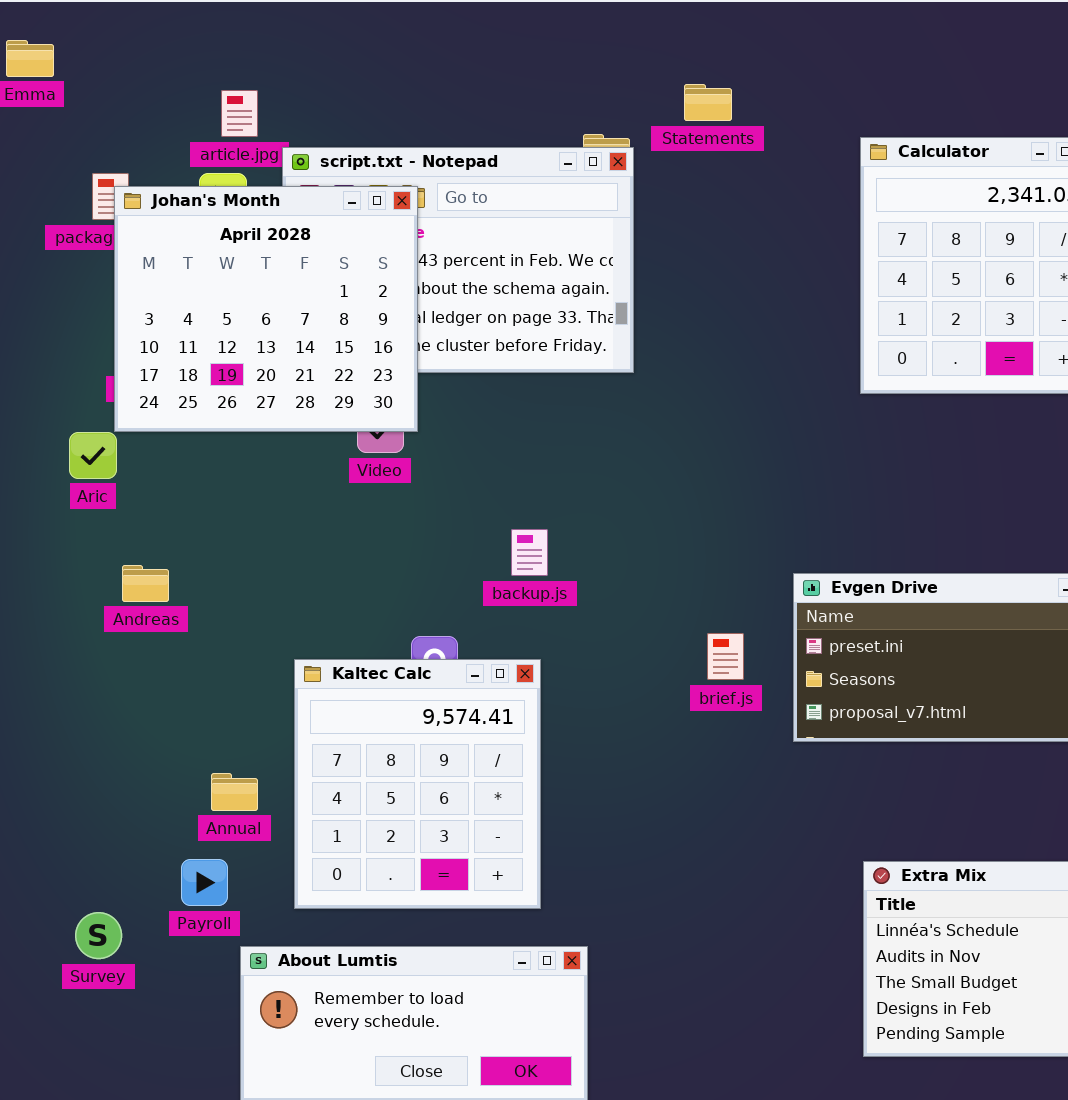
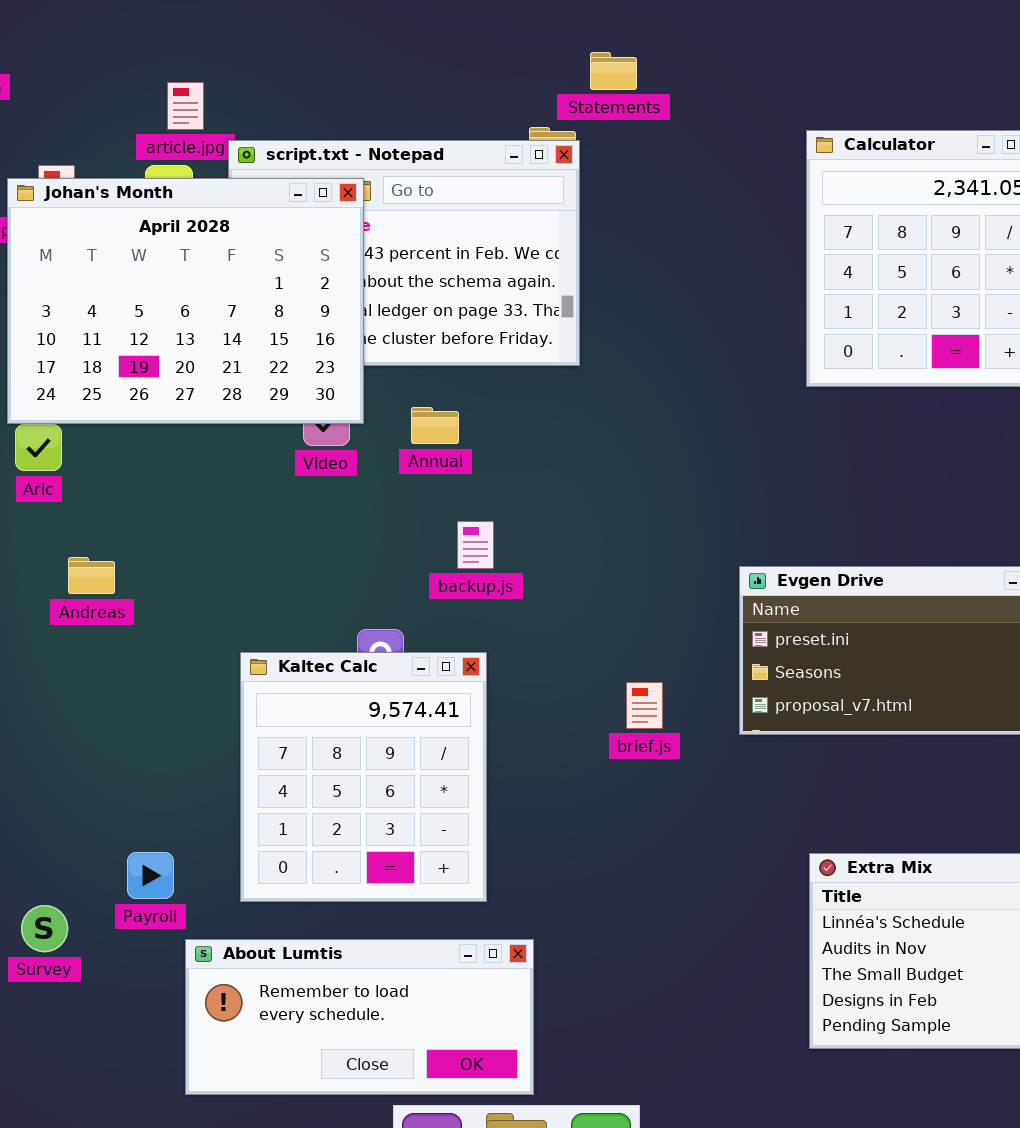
Statements: [684,84,732,121] -> [590,52,637,90], moved
Johan's Month: [114,186,418,432] -> [7,178,364,424], resized
brief.js: [707,633,744,680] -> [626,682,663,729], moved
Annual: [211,773,258,811] -> [411,407,459,444], moved

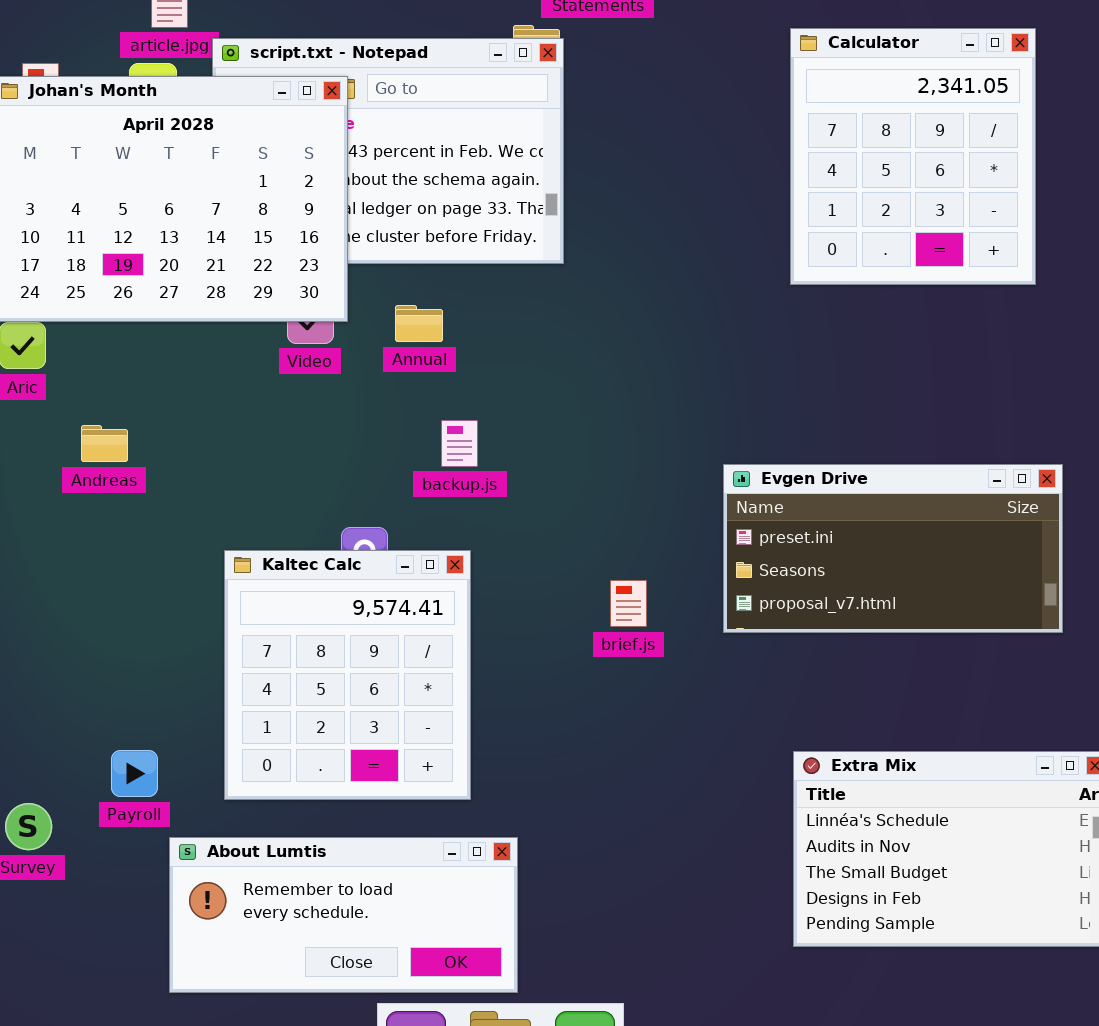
Andreas: [68,557,115,594] -> [81,425,128,462], moved

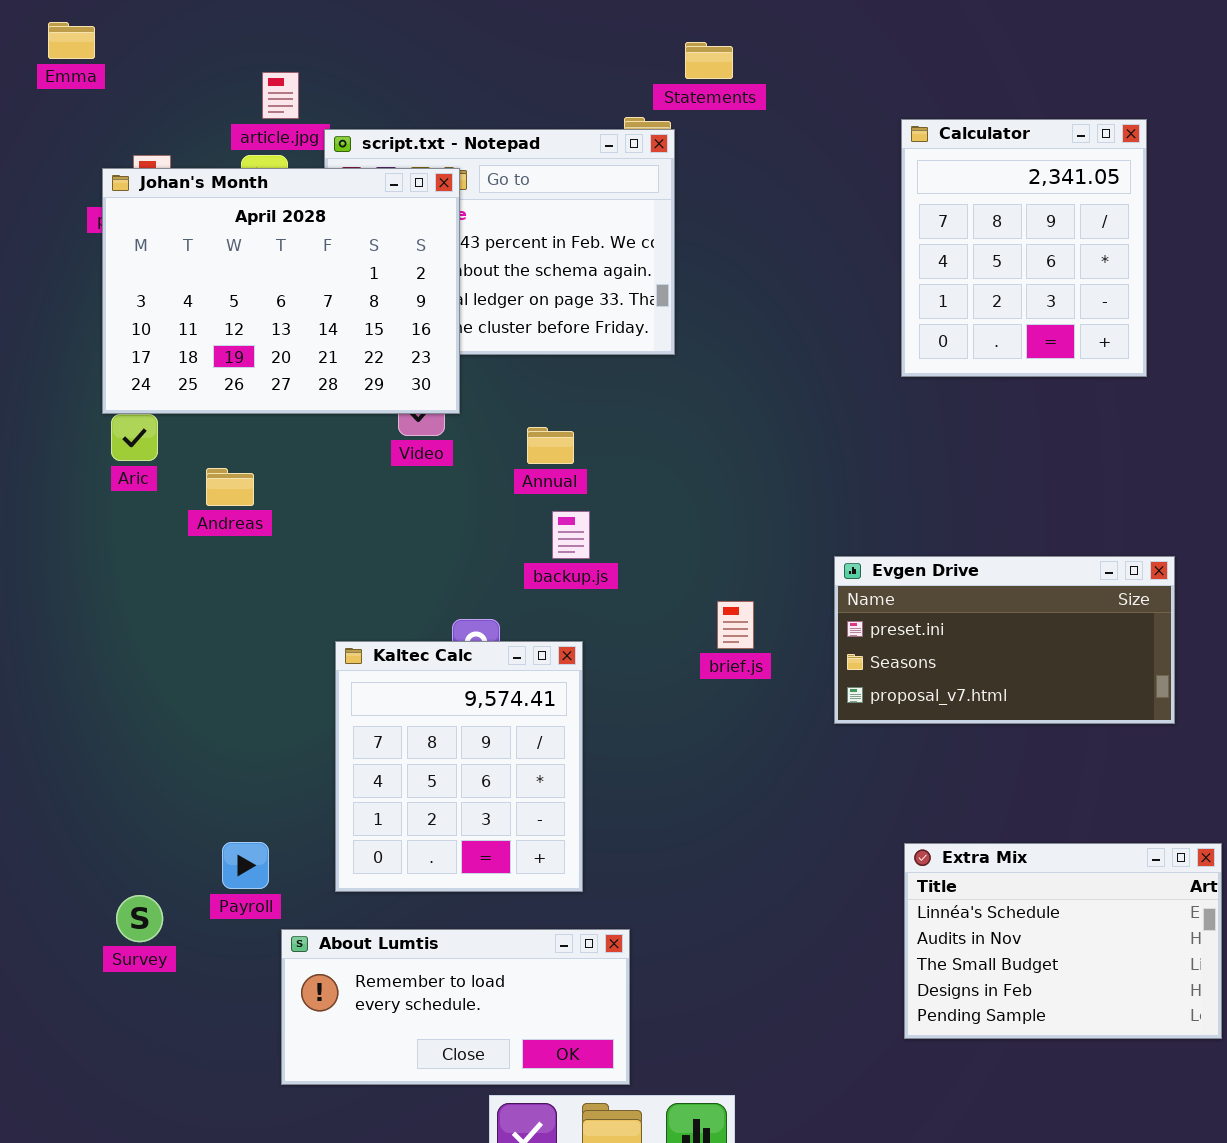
Annual: [395,305,443,342] -> [527,427,574,464], moved
Andreas: [81,425,128,462] -> [206,468,254,506], moved
brief.js: [610,580,647,627] -> [717,601,754,649], moved

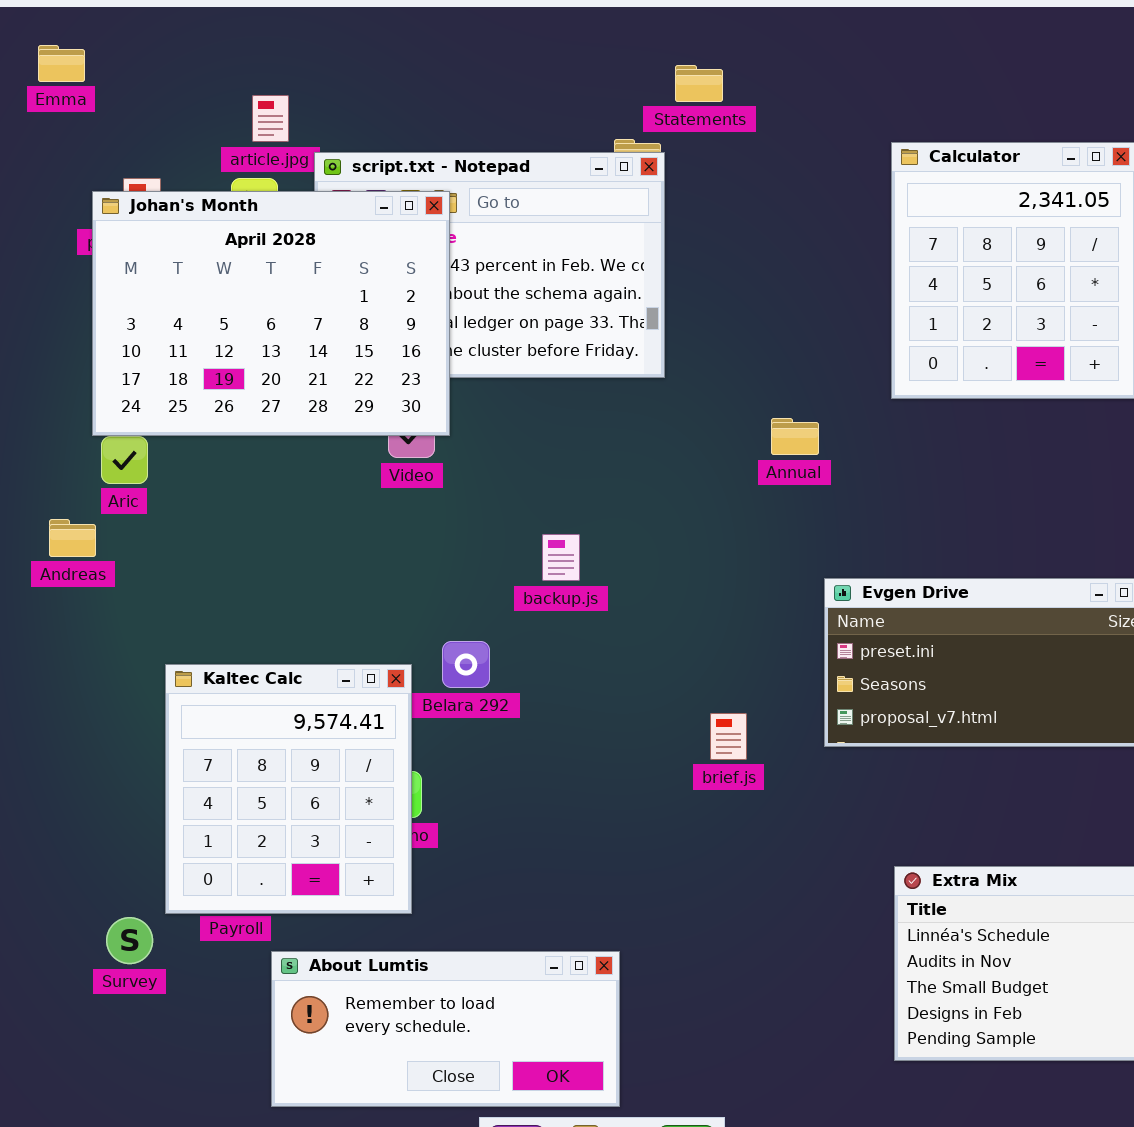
Annual: [527,427,574,464] -> [771,418,819,455], moved
Andreas: [206,468,254,506] -> [49,519,96,557], moved
brief.js: [717,601,754,649] -> [710,713,747,760], moved
Kaltec Calc: [335,641,583,892] -> [165,664,412,914], moved

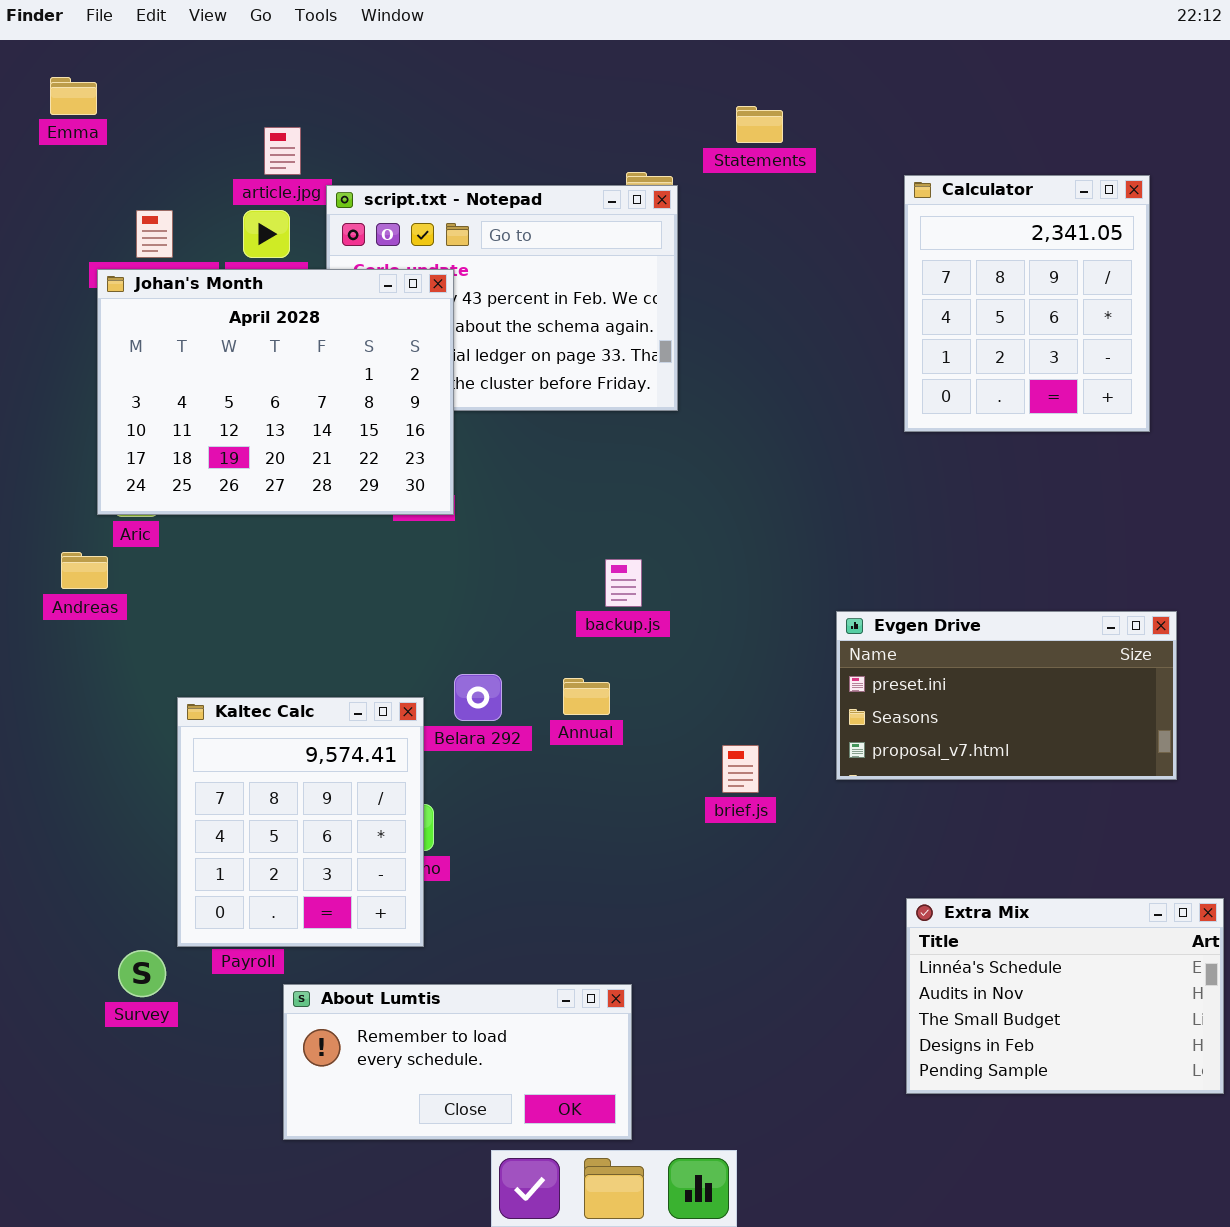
Statements: [675,65,723,102] -> [736,106,783,143], moved
Johan's Month: [92,191,450,436] -> [97,269,454,515], moved
Annual: [771,418,819,455] -> [563,678,610,715], moved
backup.js: [542,534,580,581] -> [605,559,642,607], moved

